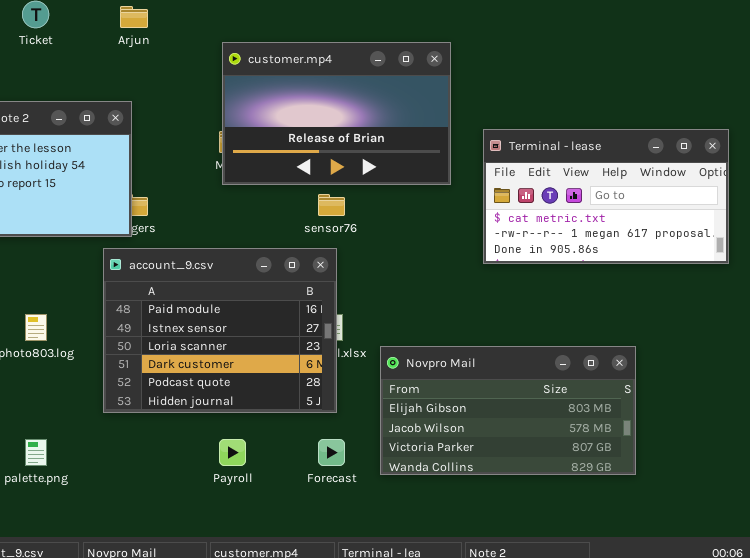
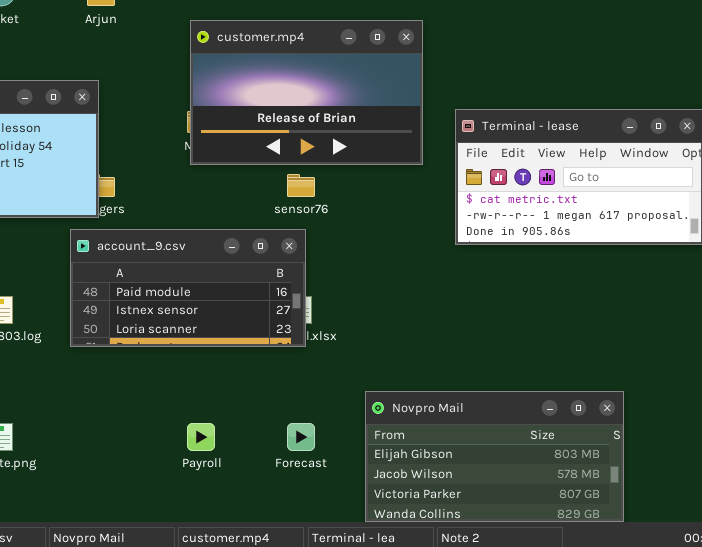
account_9.csv: [103,248,337,413] -> [70,229,306,347], resized
Novpro Mail: [380,346,636,475] -> [365,391,624,522], moved

